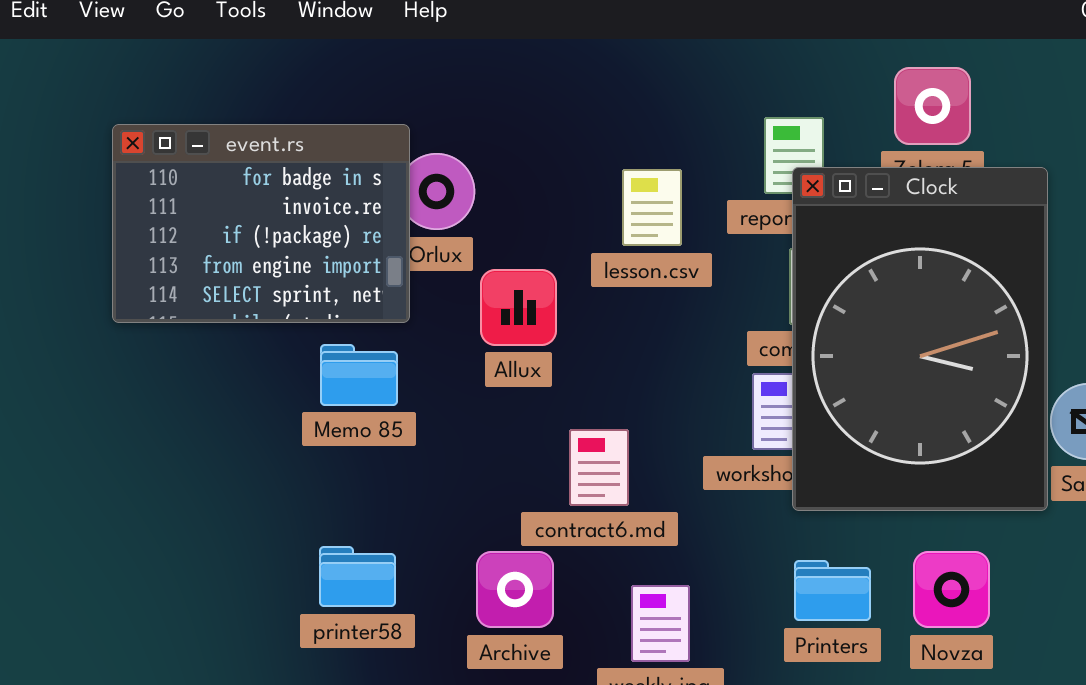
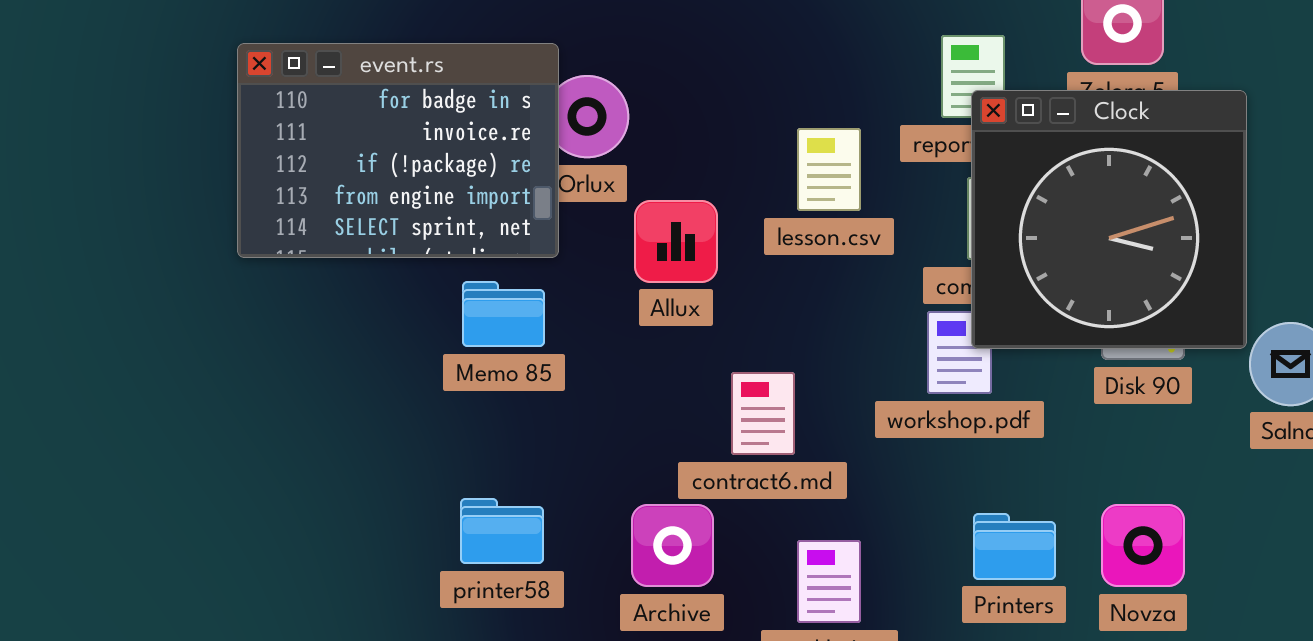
Clock: [792,167,1048,511] -> [971,90,1247,349], resized
lesson.csv: [622,169,682,246] -> [797,128,861,211], moved

